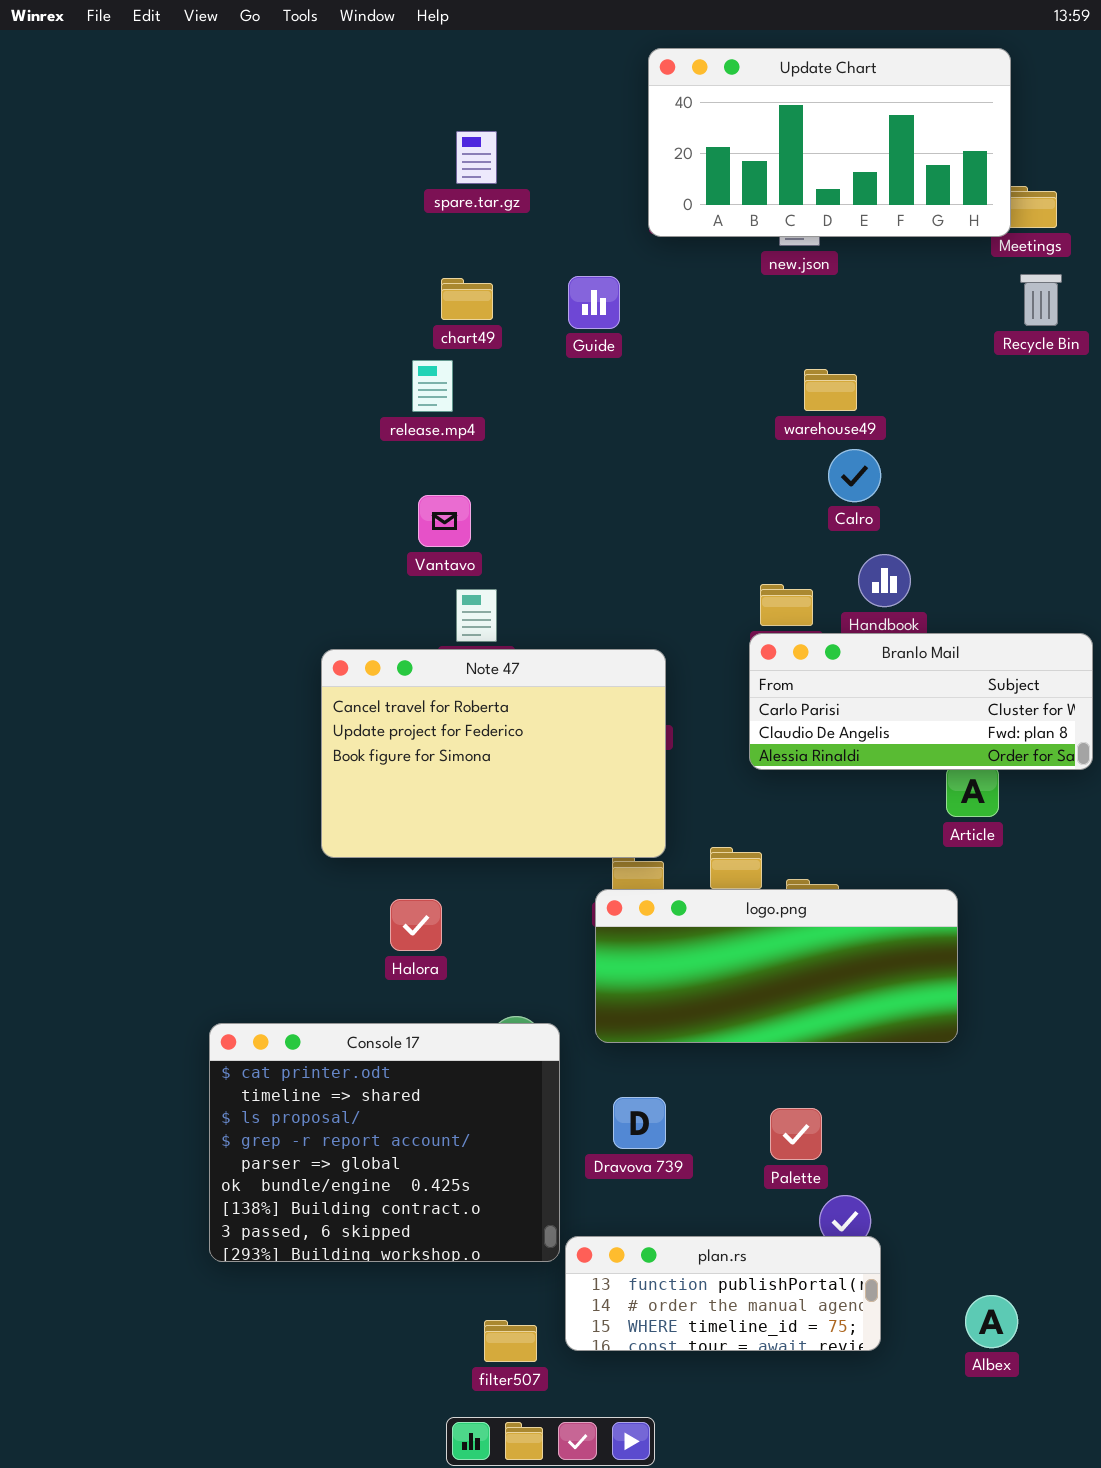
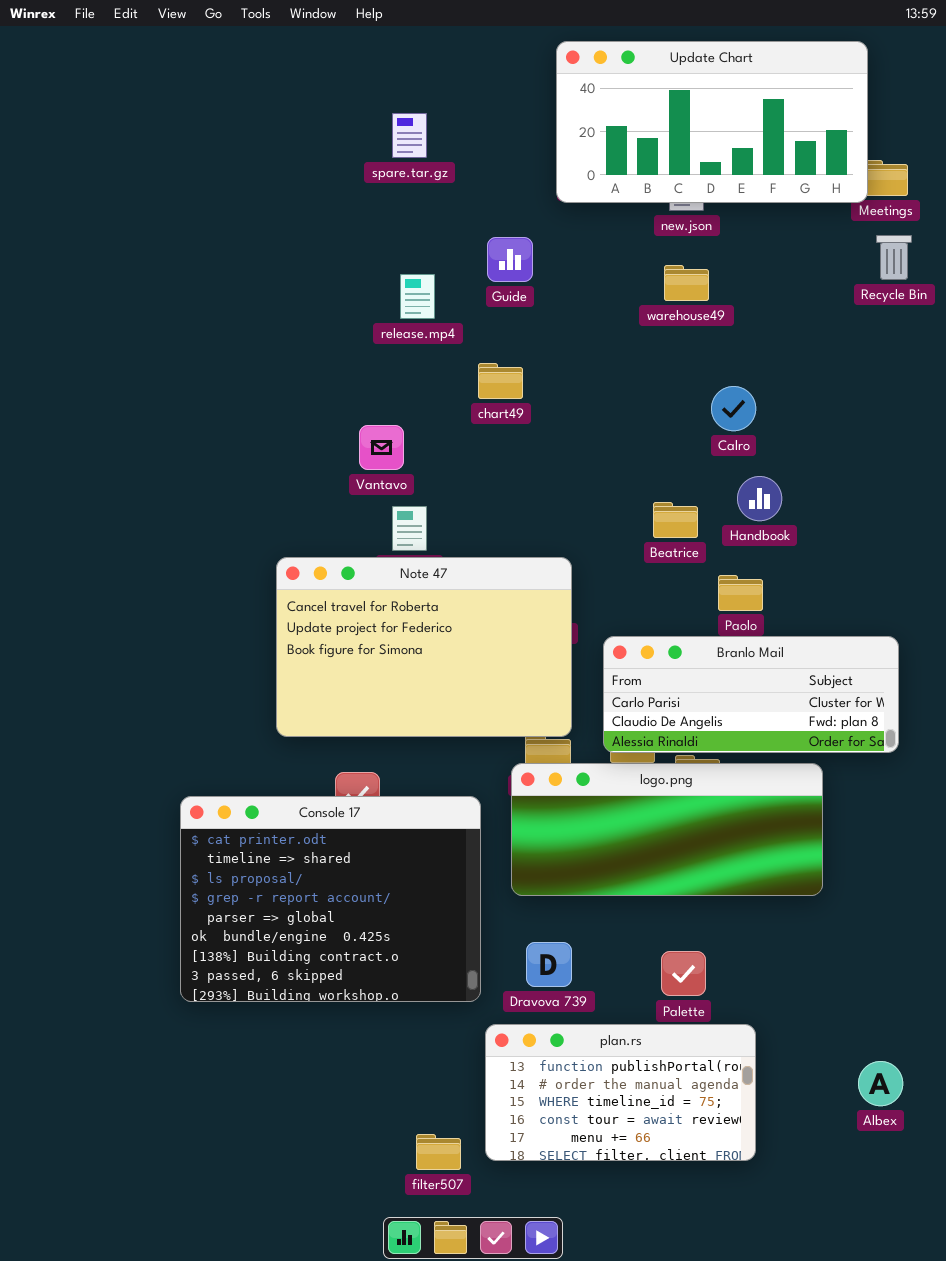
chart49: [441,278,493,320] -> [478,363,523,399], moved
release.mp4: [412,360,453,412] -> [400,274,435,319], moved
warehouse49: [804,369,857,411] -> [664,265,709,301], moved
Branlo Mail: [749,633,1093,770] -> [603,636,899,753], moved
Console 17: [209,1023,560,1262] -> [180,796,481,1002], moved
plan.rs: [565,1236,881,1351] -> [485,1024,756,1161], resized
Albex: [965,1295,1018,1348] -> [858,1061,903,1106], moved

